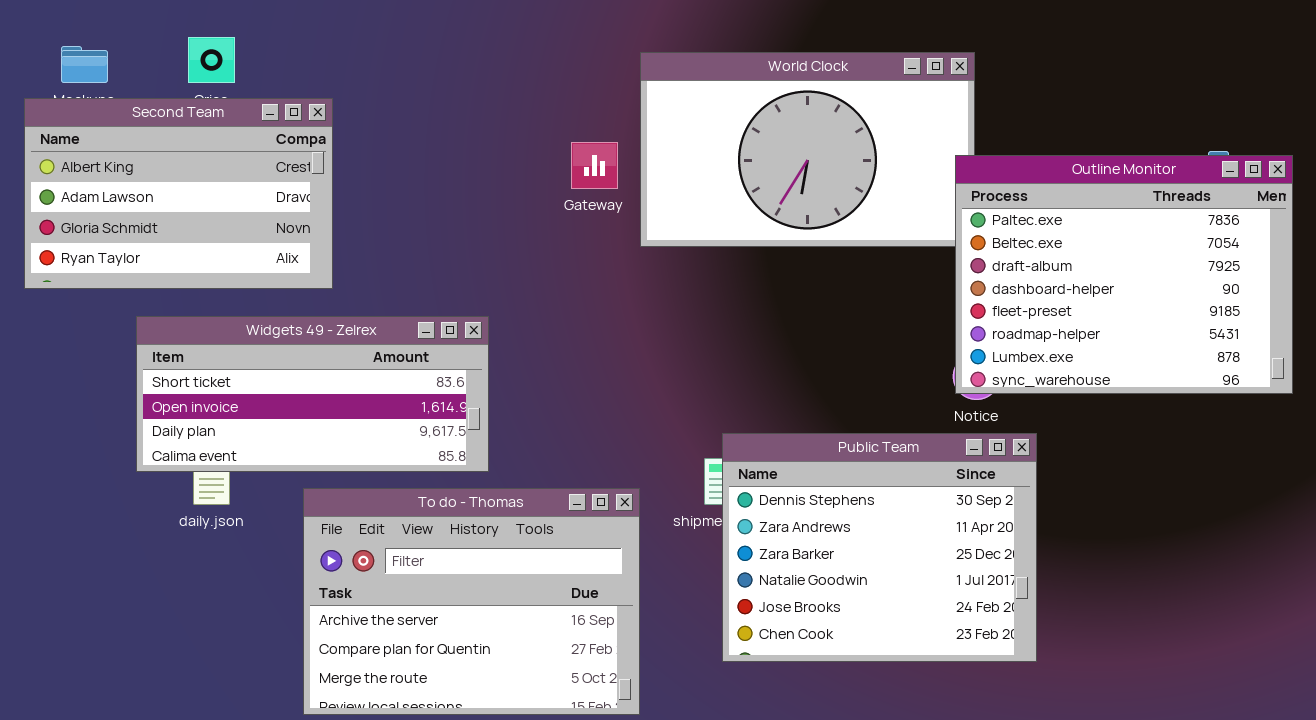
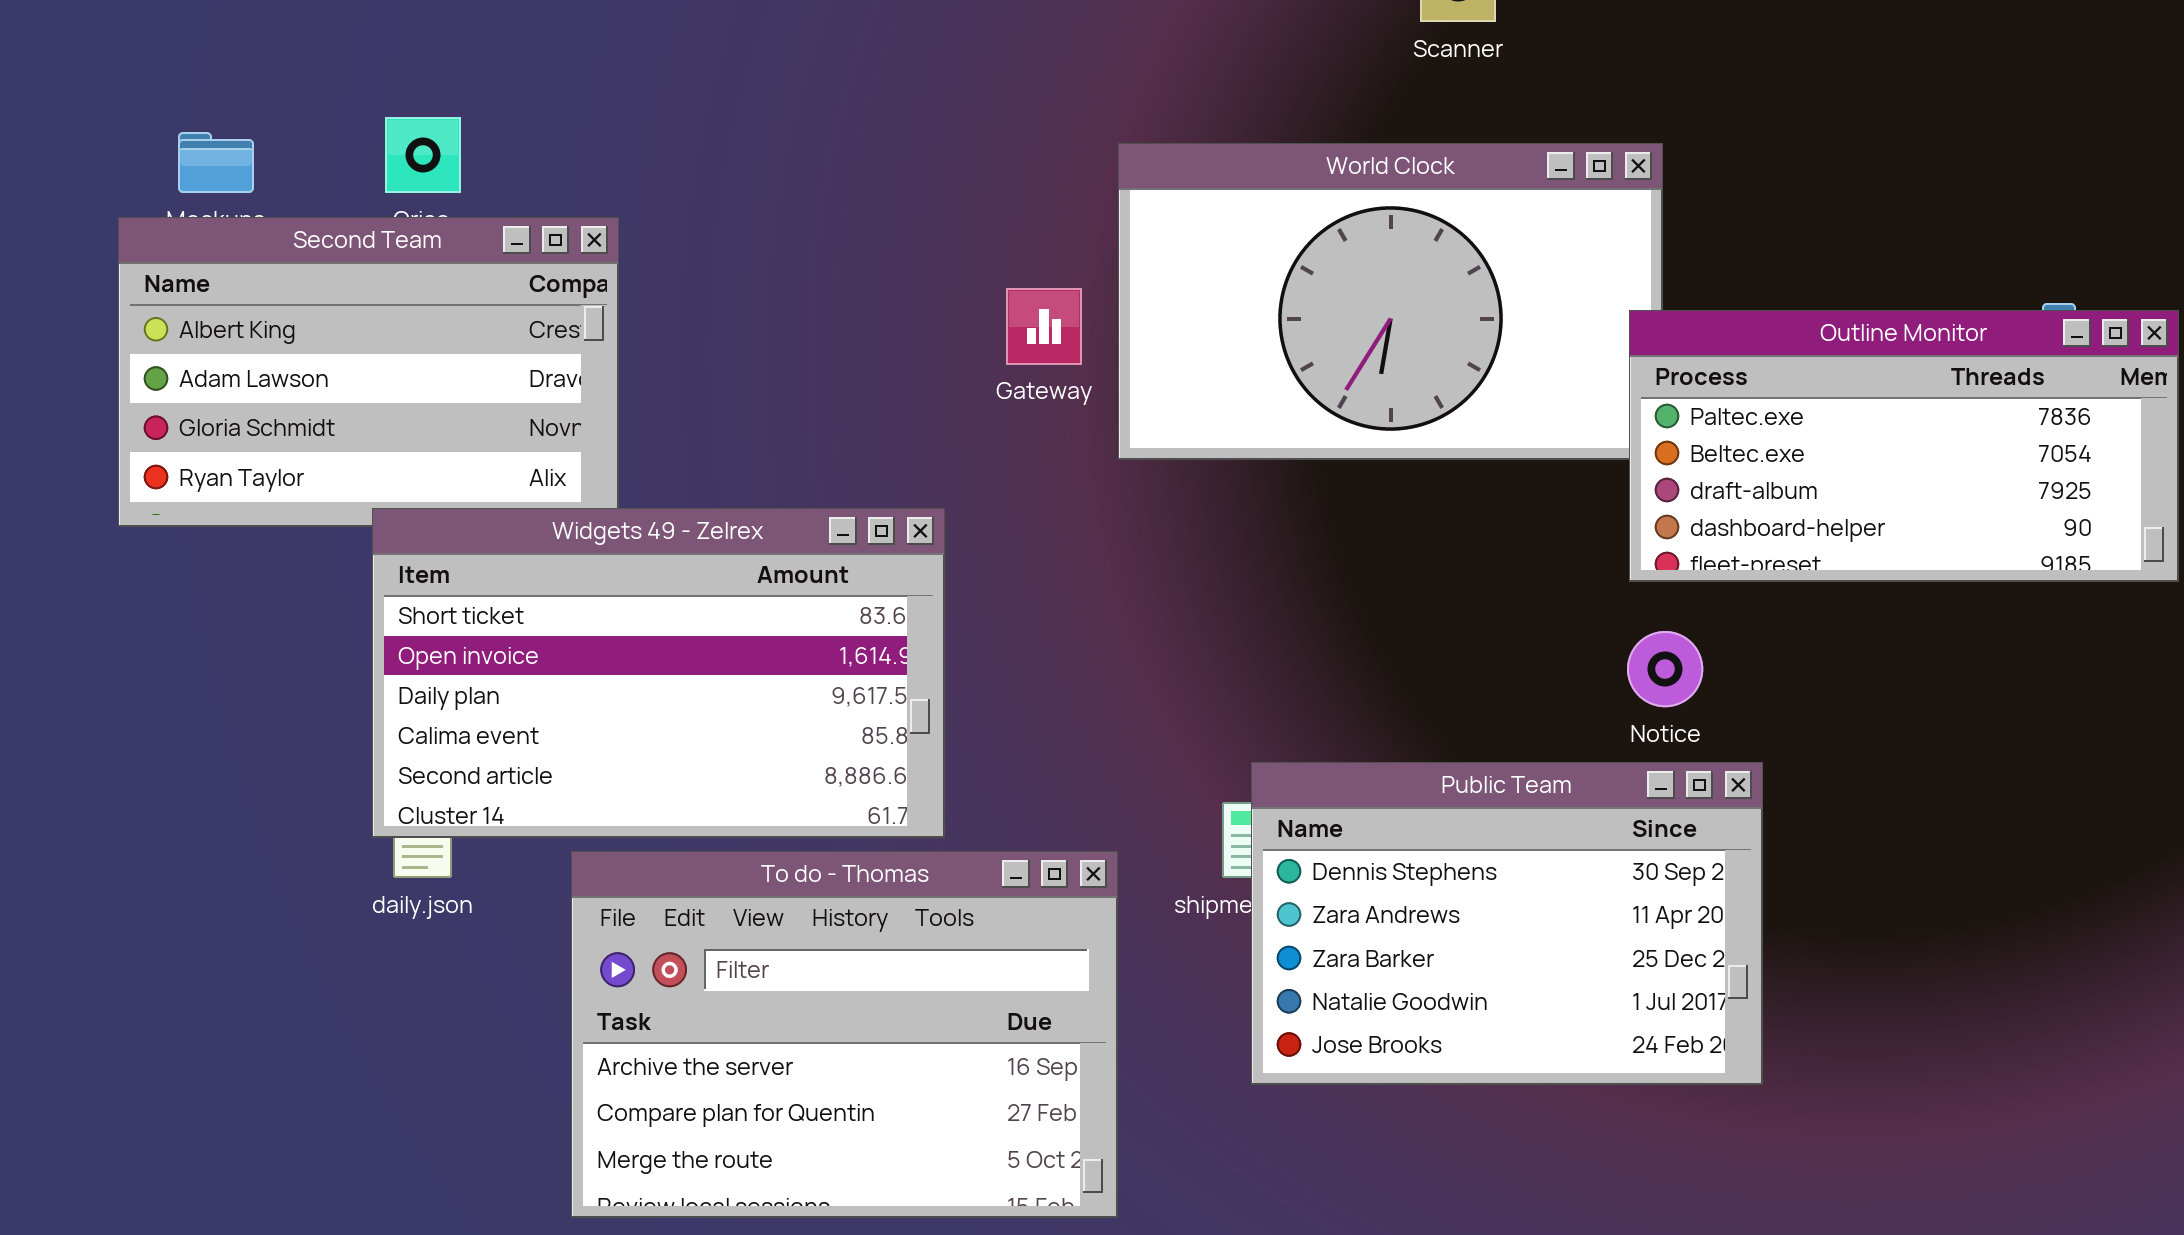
Outline Monitor: [955,155,1293,394] -> [1629,310,2179,582], resized
Widgets 49 - Zelrex: [136,316,489,472] -> [372,508,945,838], moved, resized
Public Team: [722,433,1037,662] -> [1251,762,1763,1085], resized

